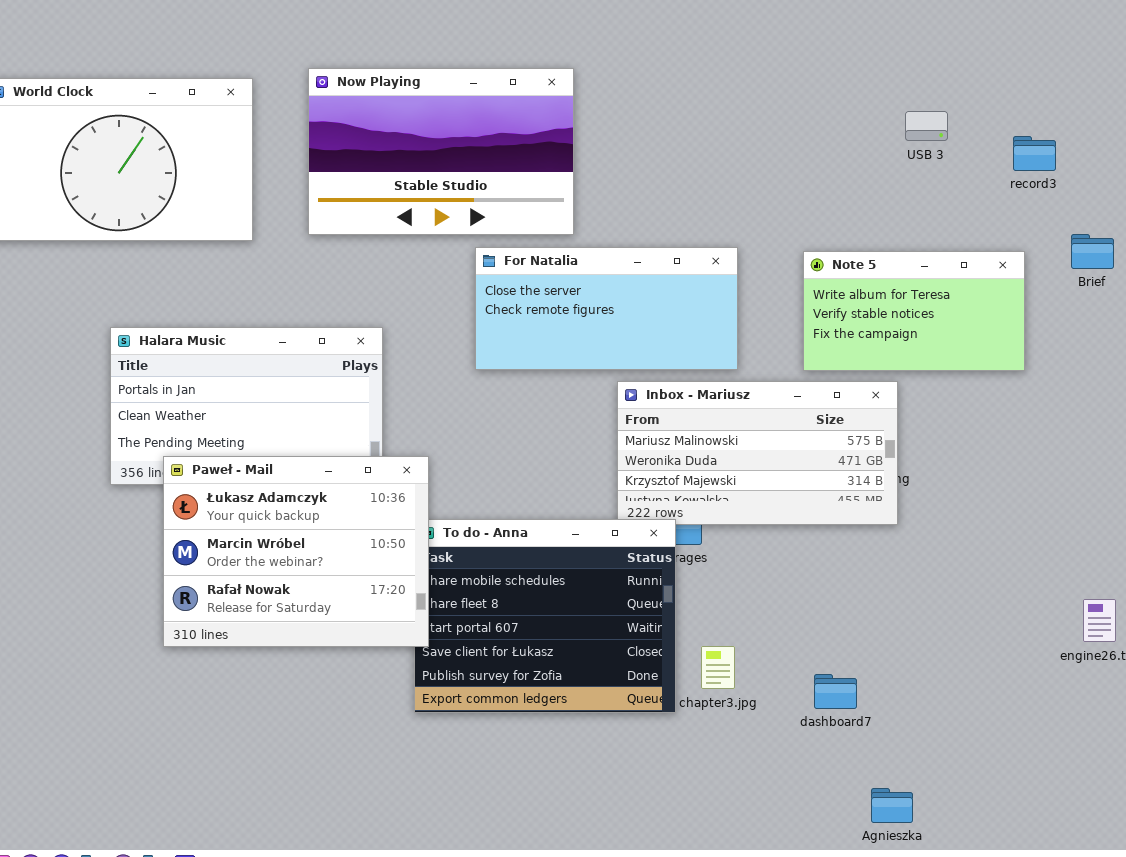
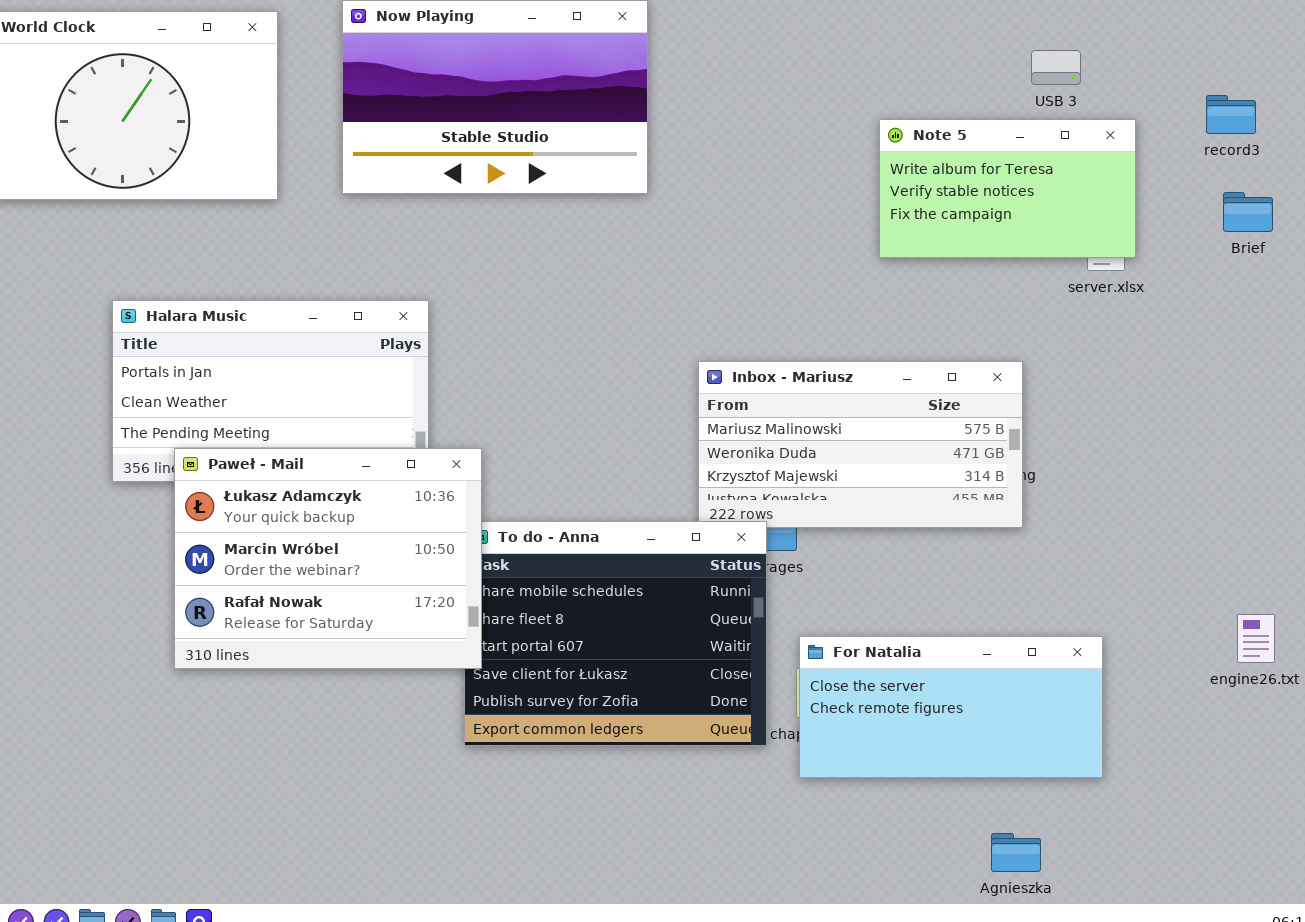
record3: [1013,136,1056,171] -> [1206,95,1256,134], moved
For Natalia: [475,247,738,370] -> [799,636,1103,778], moved
Note 5: [803,251,1025,371] -> [879,119,1136,258], moved

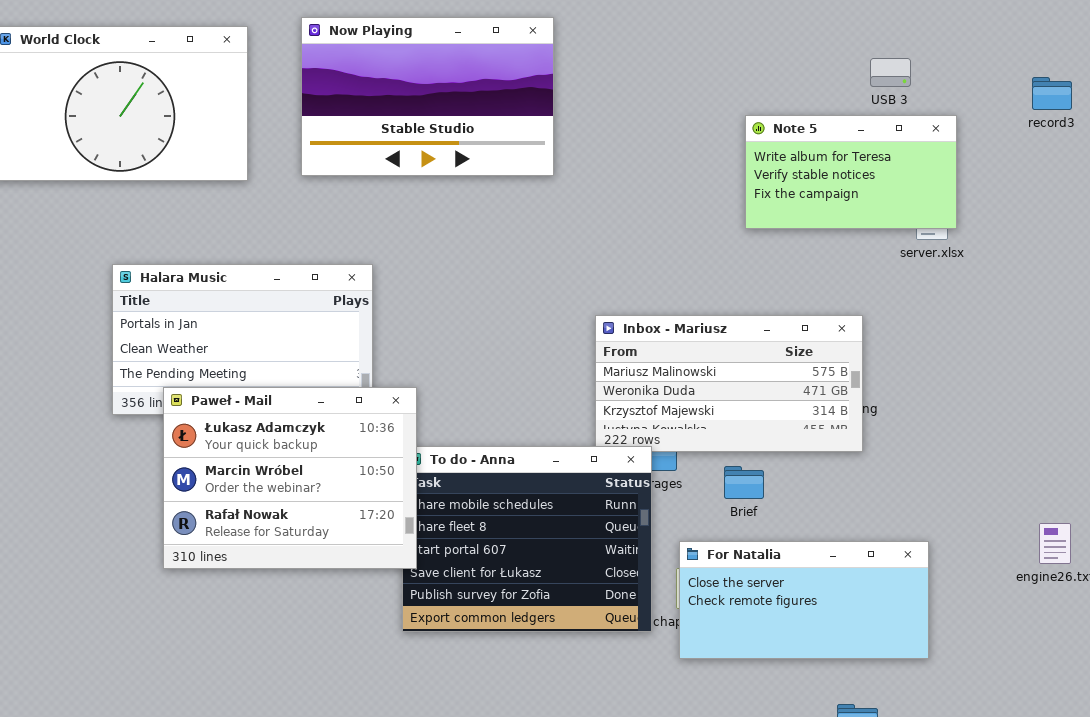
record3: [1206,95,1256,134] -> [1032,77,1072,110], moved
Brief: [1223,192,1273,232] -> [724,466,764,499], moved

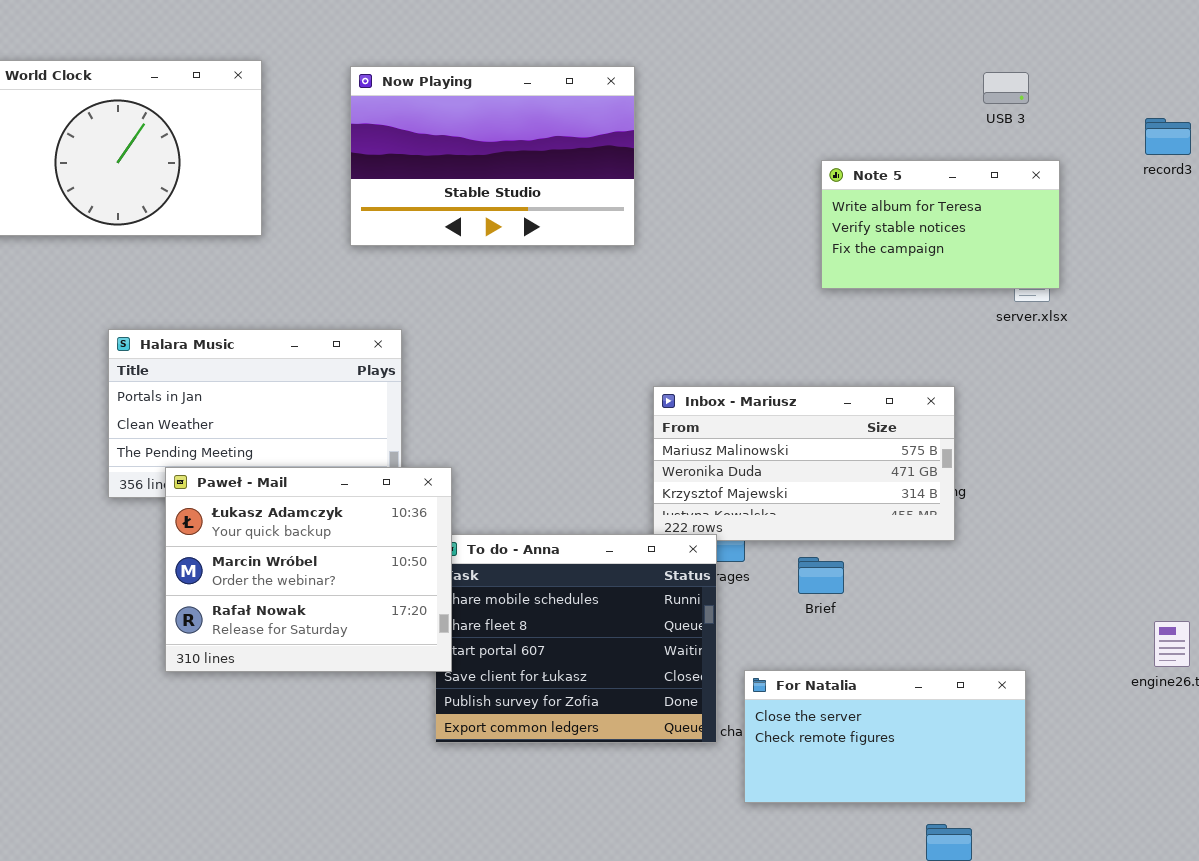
Now Playing: [301,17,554,176] -> [350,66,635,246], moved
USB 3: [870,58,911,87] -> [983,72,1029,104], moved
For Natalia: [679,541,929,659] -> [744,670,1026,803], moved

